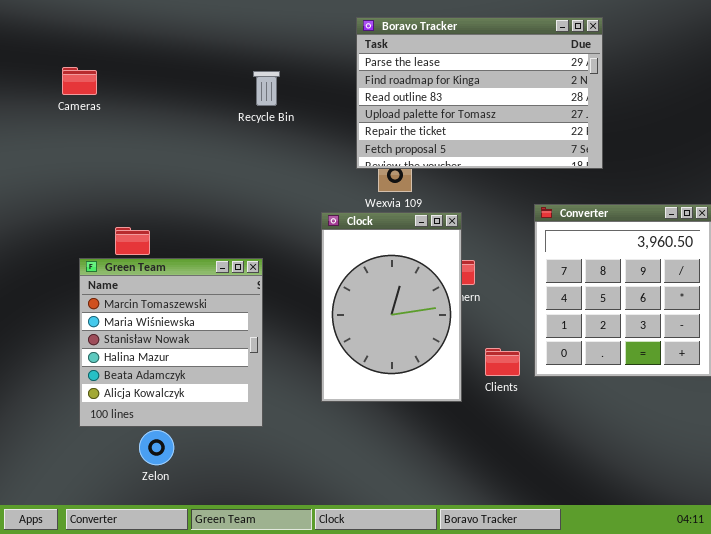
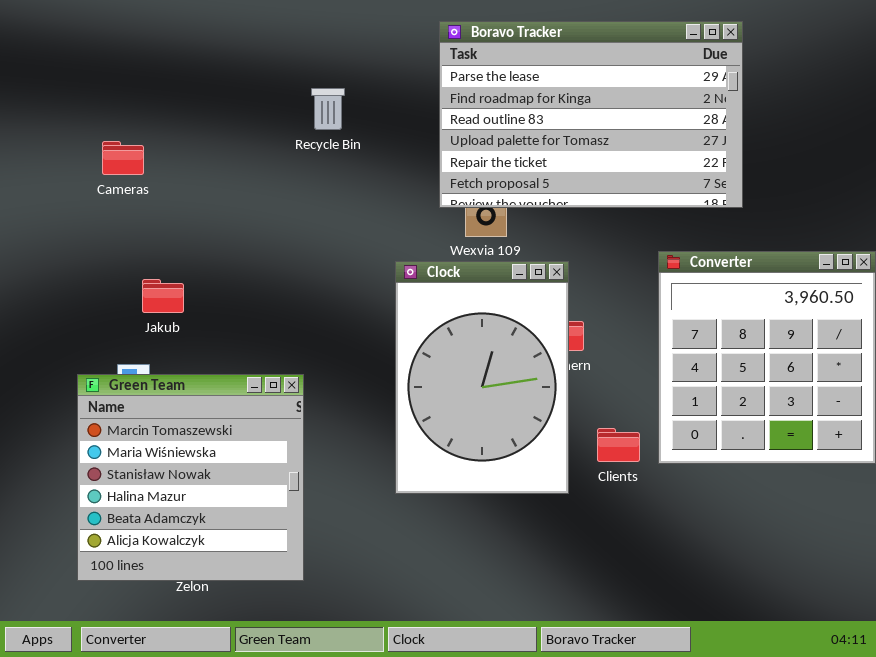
Cameras: [62,67,97,95] -> [102,141,144,175], moved
Green Team: [79,258,263,427] -> [77,374,304,581], moved

